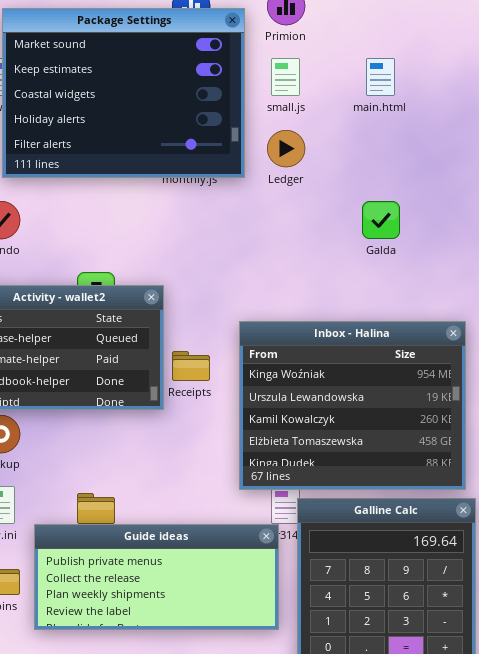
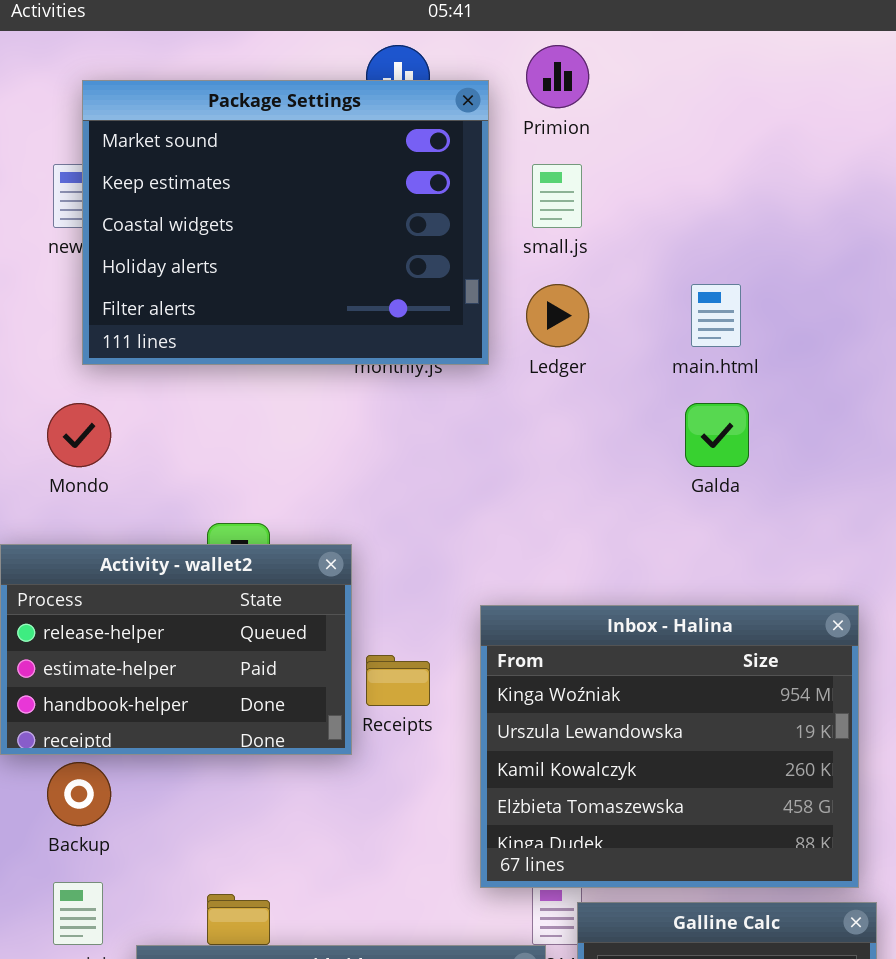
main.html: [366,58,395,96] -> [691,284,741,347], moved

